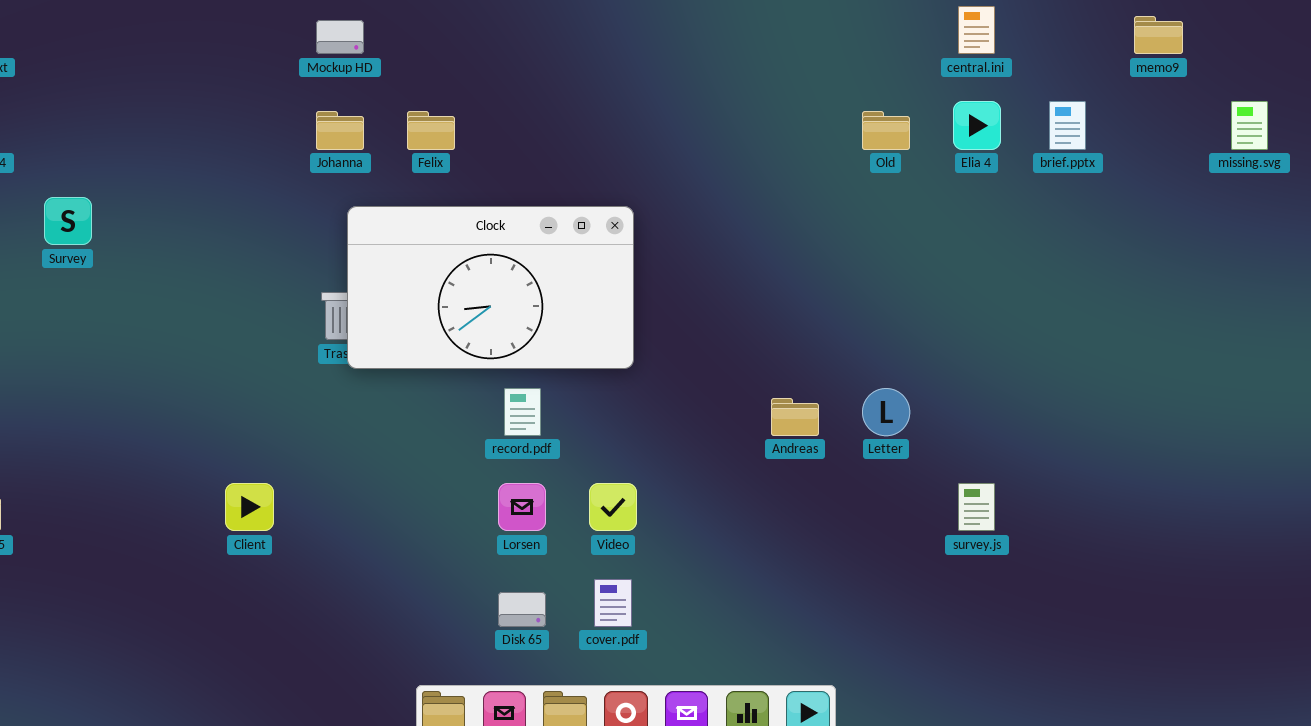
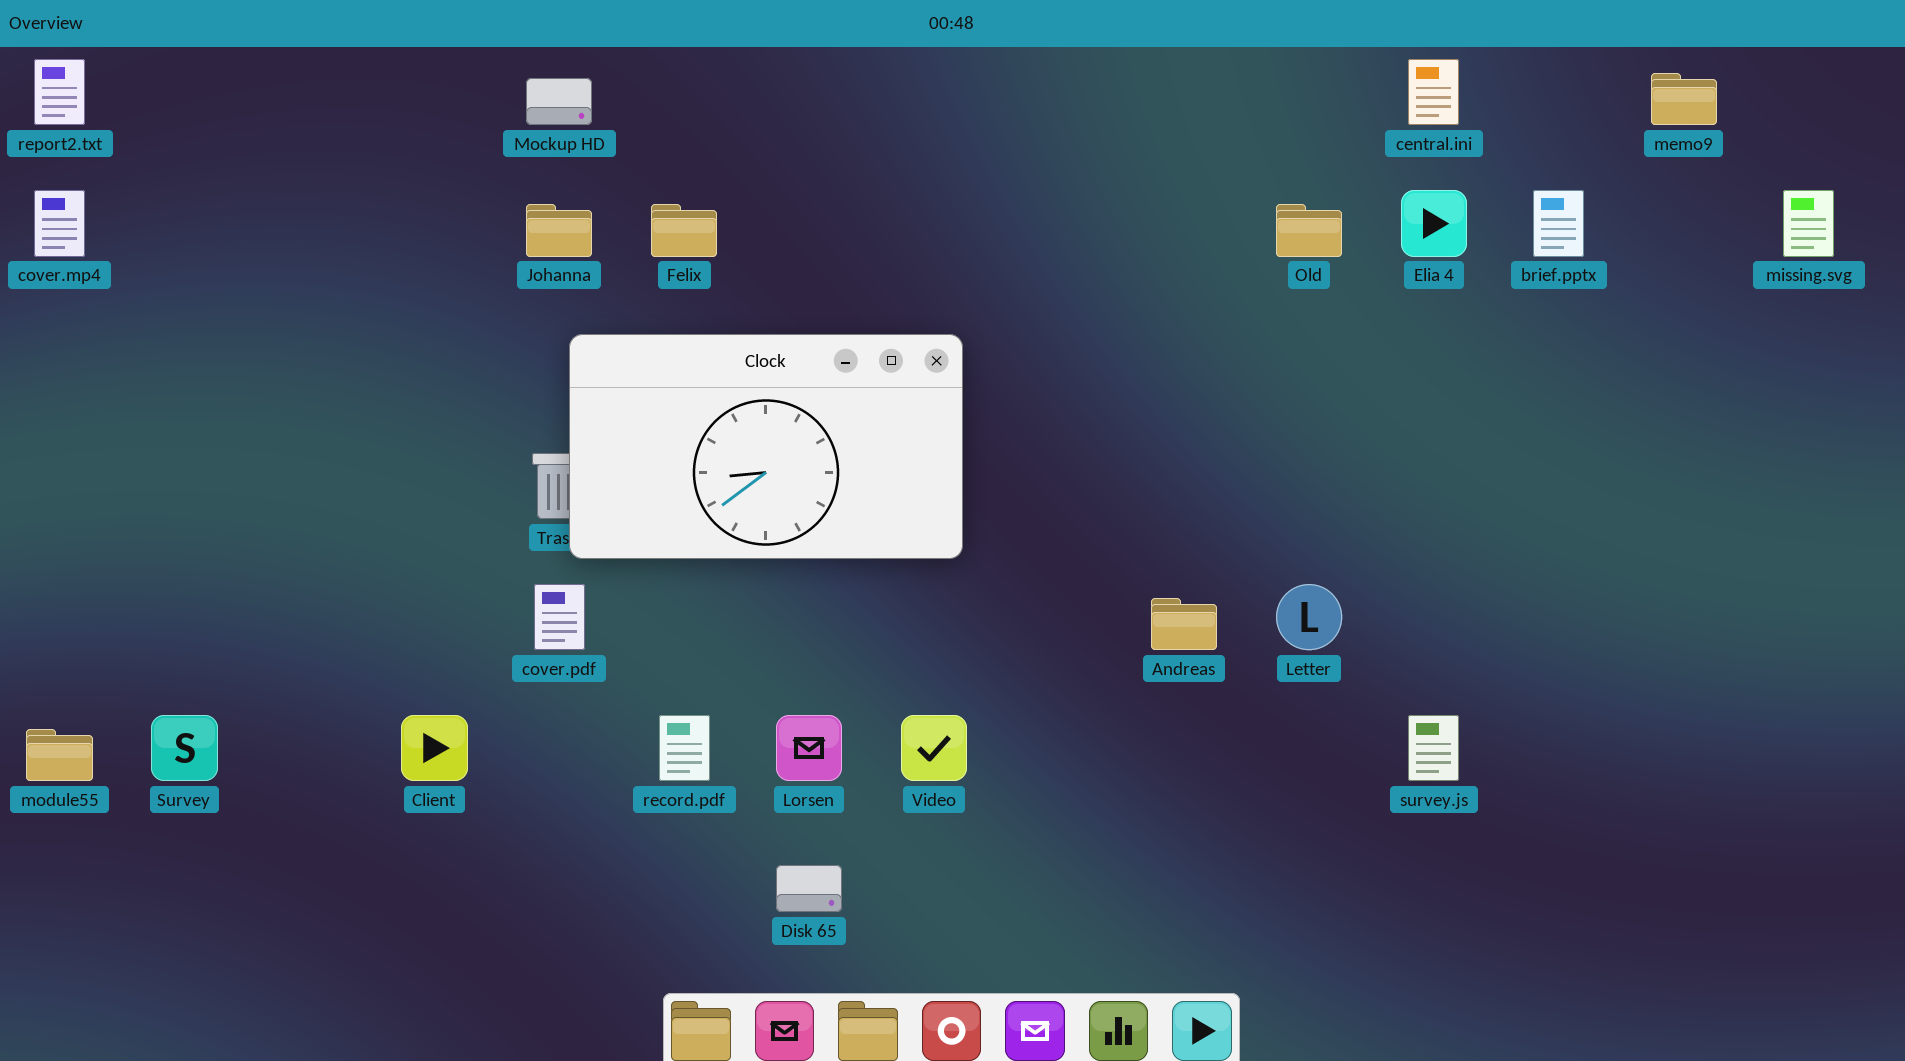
Survey: [44,197,92,245] -> [151,715,218,781], moved
record.pdf: [504,388,541,436] -> [659,715,710,781], moved
cover.pdf: [594,579,632,627] -> [534,584,585,650], moved

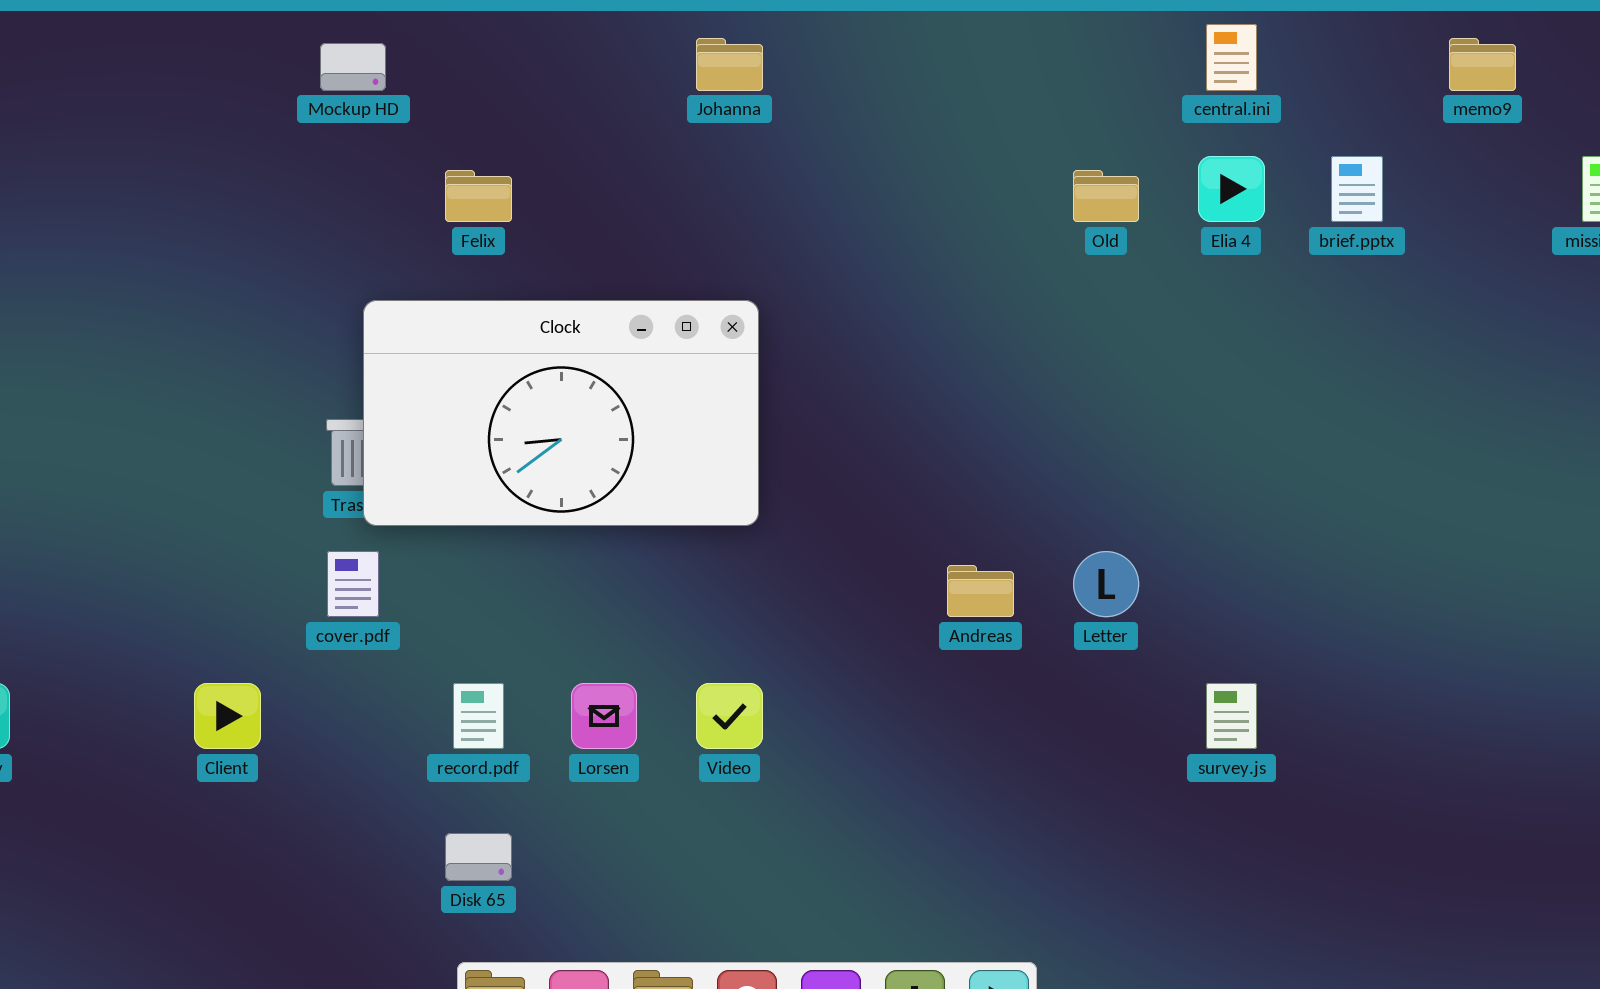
Johanna: [526,204,592,257] -> [696,38,763,91], moved
Disk 65: [776,865,842,912] -> [445,833,512,881], moved

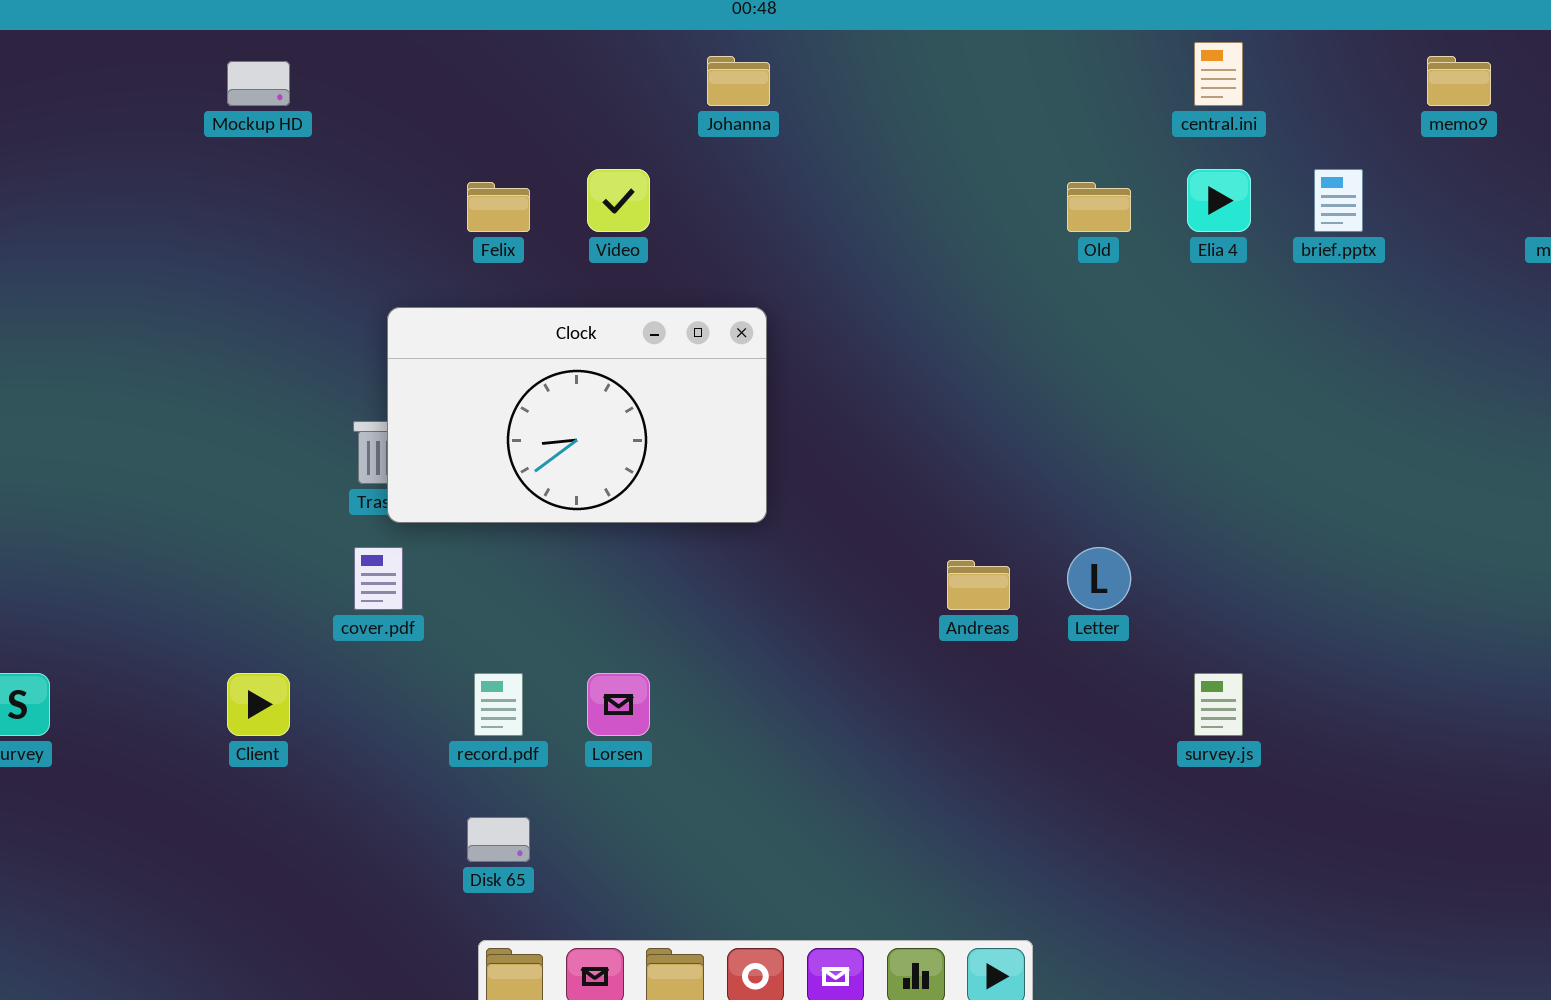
Mockup HD: [320,43,386,91] -> [227,61,290,106], moved
Video: [696,683,763,749] -> [587,169,650,232], moved

